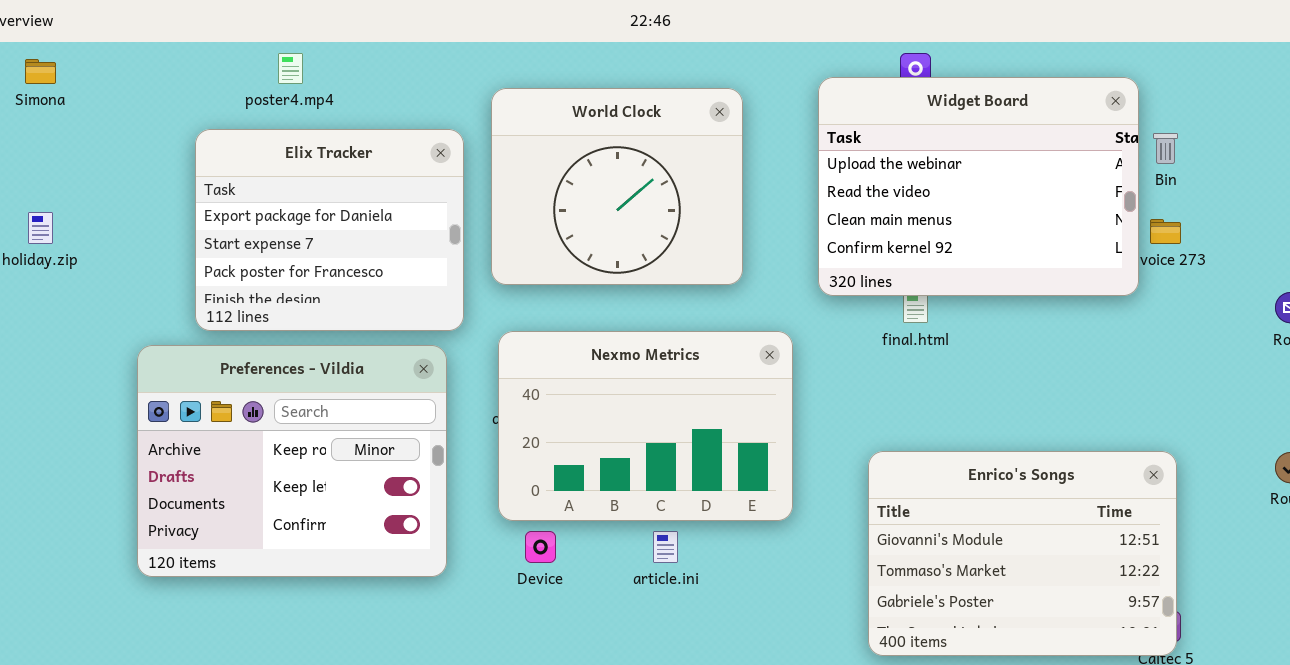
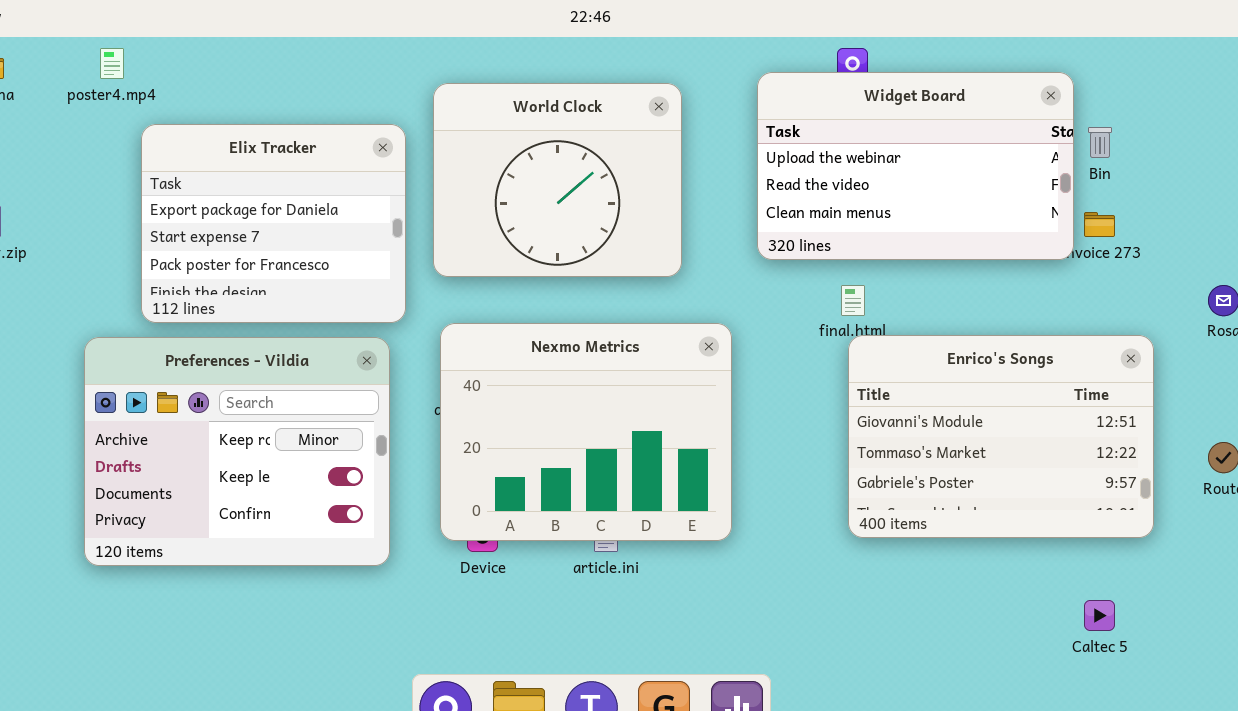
poster4.mp4: [278,53,303,84] -> [100,48,124,79], moved
Widget Board: [818,77,1139,296] -> [757,72,1074,260], resized
Nexmo Metrics: [498,331,793,521] -> [440,323,732,541], resized
Enrico's Songs: [868,451,1177,656] -> [848,335,1154,538], moved

